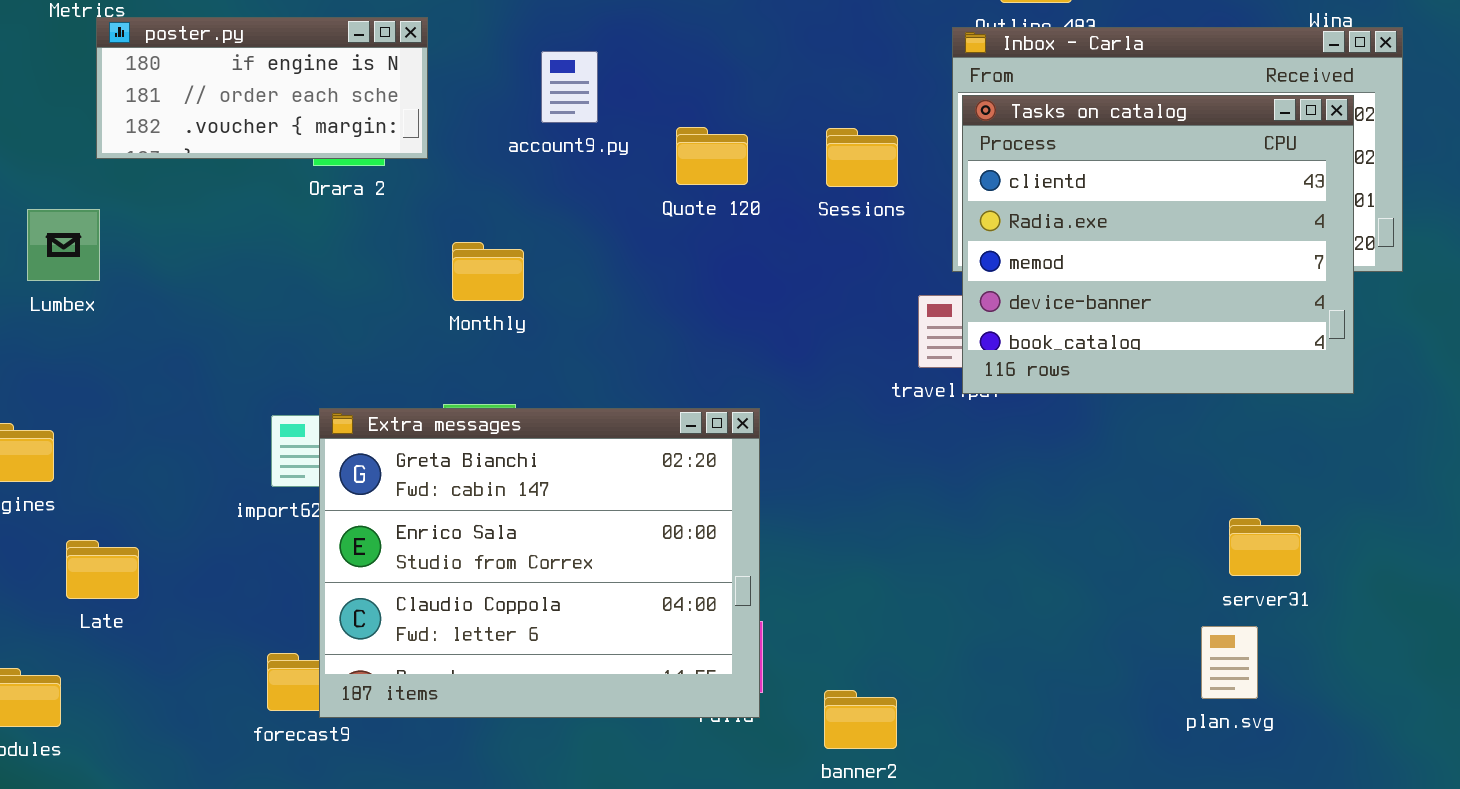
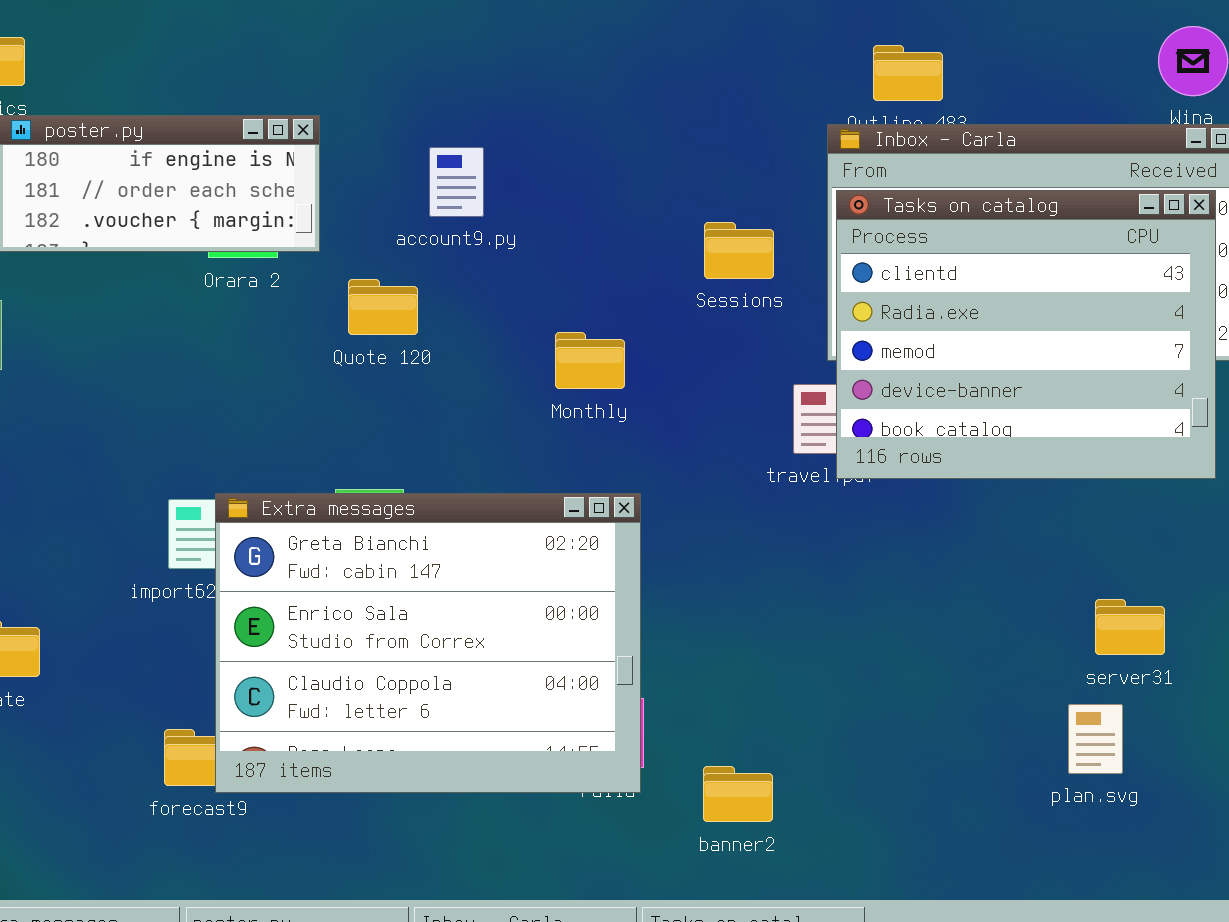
Quote 120: [676,127,748,185] -> [348,279,418,335], moved
Monthly: [452,242,524,301] -> [555,332,625,389], moved

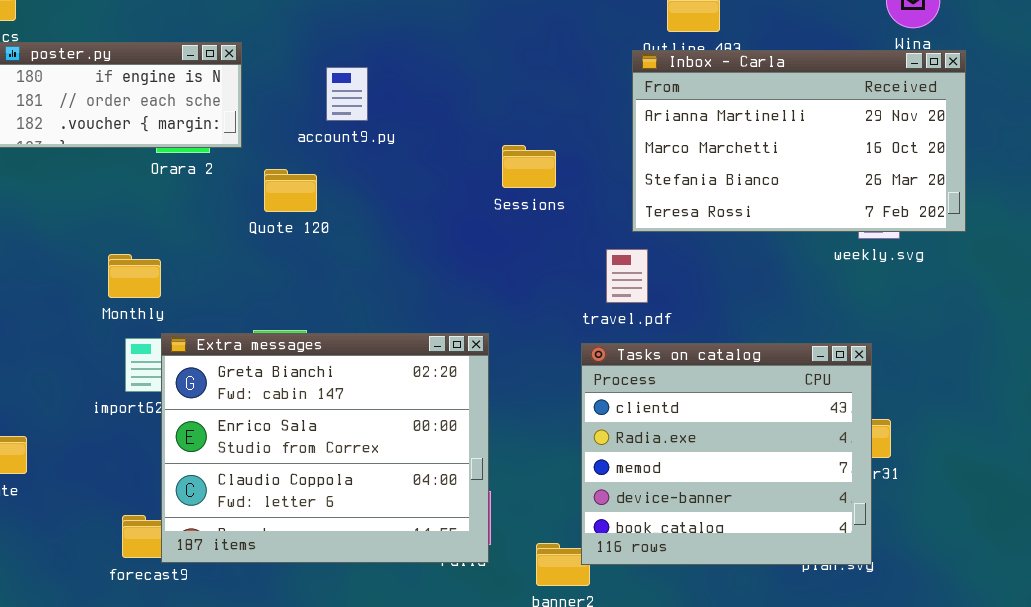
Tasks on catalog: [836,190,1216,479] -> [581,343,872,565], moved
Sessions: [704,222,774,279] -> [502,145,556,188], moved
Monthly: [555,332,625,389] -> [108,254,161,298], moved

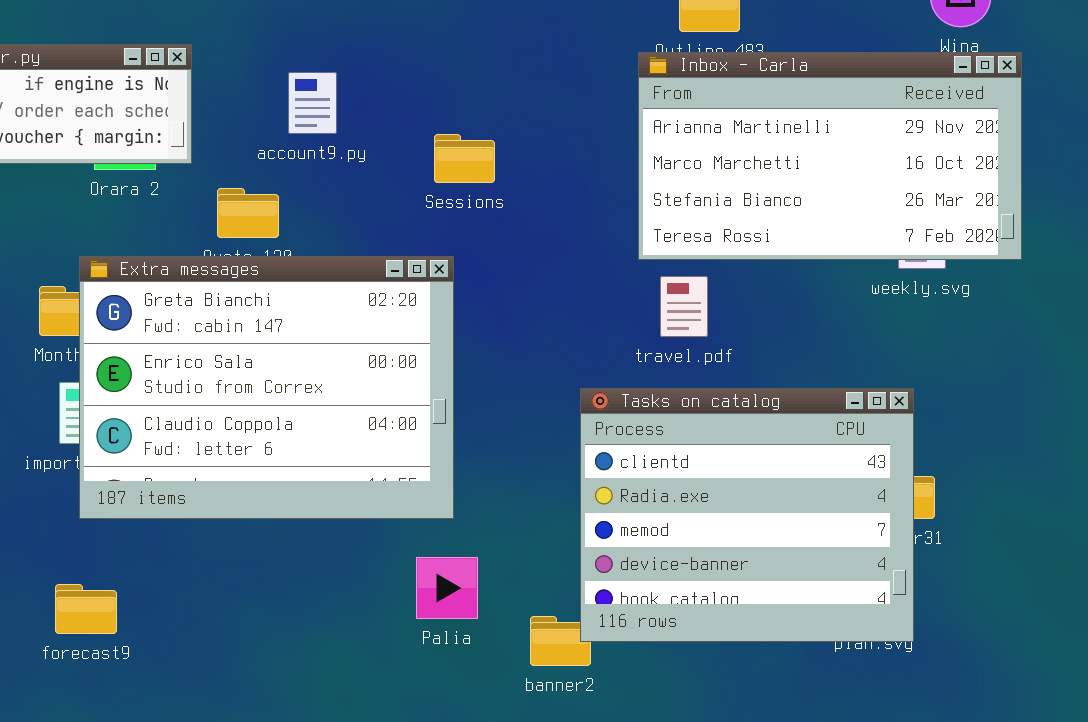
Sessions: [502,145,556,188] -> [434,134,495,183], moved
travel.pdf: [606,249,648,303] -> [660,276,708,337], moved
Extra messages: [161,333,489,563] -> [79,256,454,519], moved

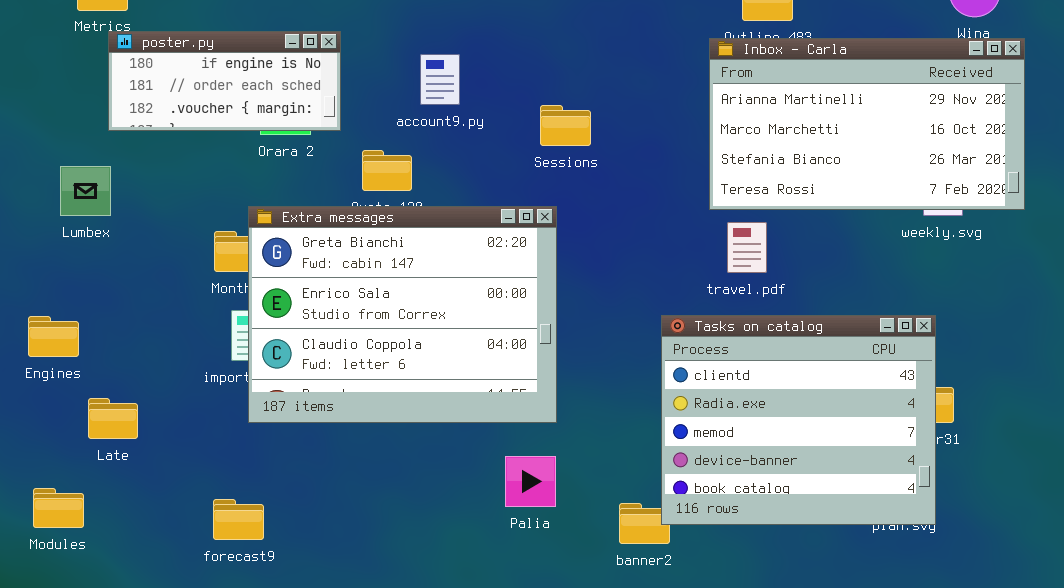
Palia: [416,557,478,619] -> [505,456,556,507], moved
forecast9: [55,584,117,634] -> [213,499,264,540], moved

